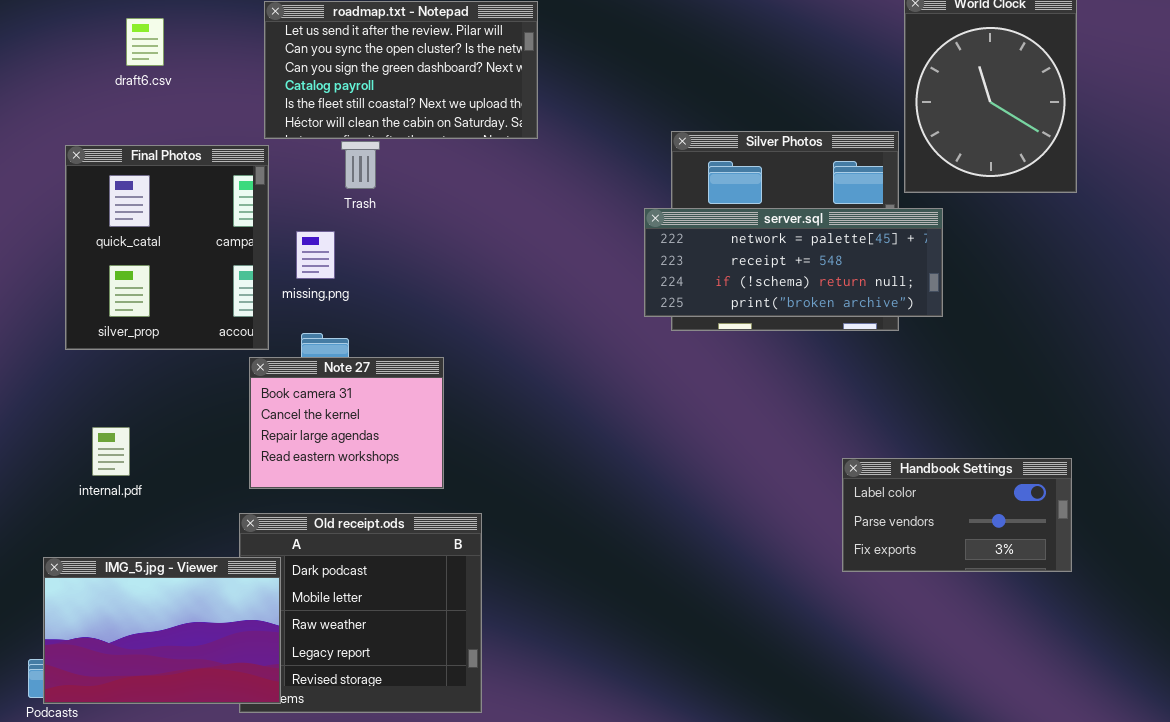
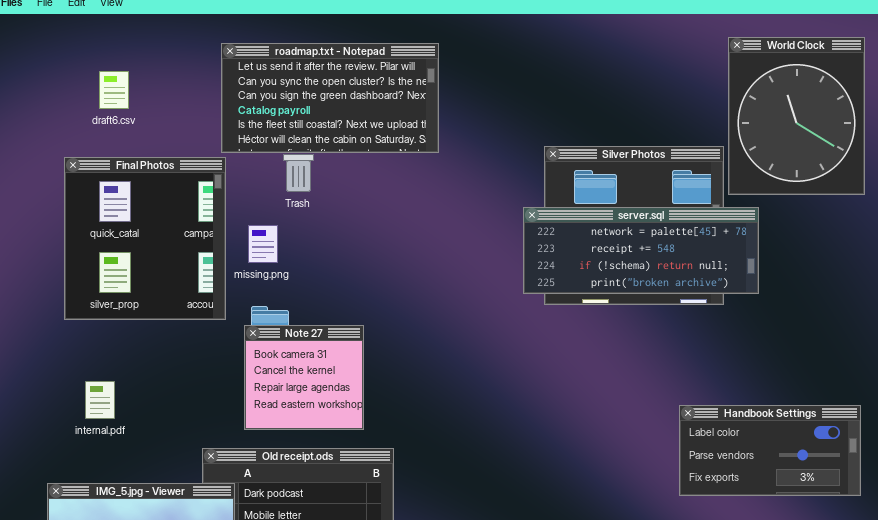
draft6.csv: [126,18,164,66] -> [99,71,129,109], moved
Note 27: [249,357,444,489] -> [244,325,364,430], resized

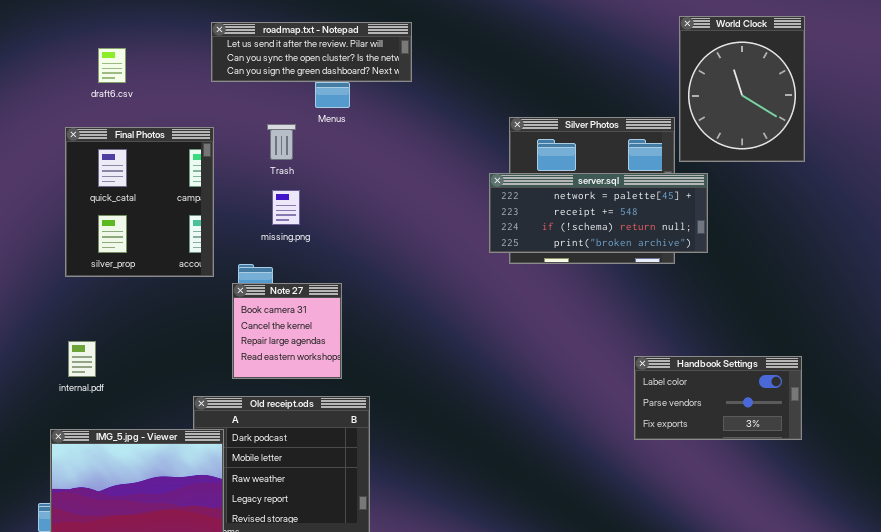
roadmap.txt - Notepad: [221,43,439,153] -> [211,22,412,82], resized
missing.png: [248,225,278,263] -> [272,190,300,225], moved
internal.pdf: [85,381,115,419] -> [68,341,96,377], moved

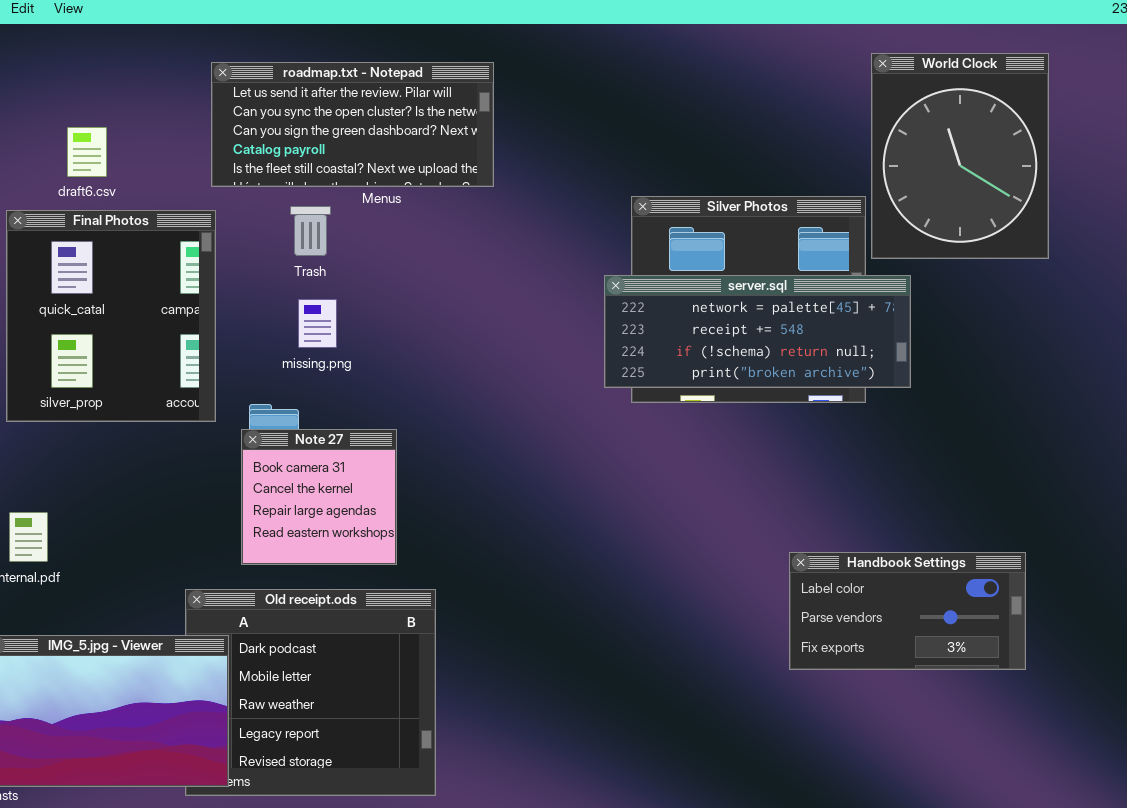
roadmap.txt - Notepad: [211,22,412,82] -> [211,62,494,187], resized
draft6.csv: [98,48,126,83] -> [67,127,107,177], moved
Handbook Settings: [634,356,802,440] -> [789,552,1026,670], moved

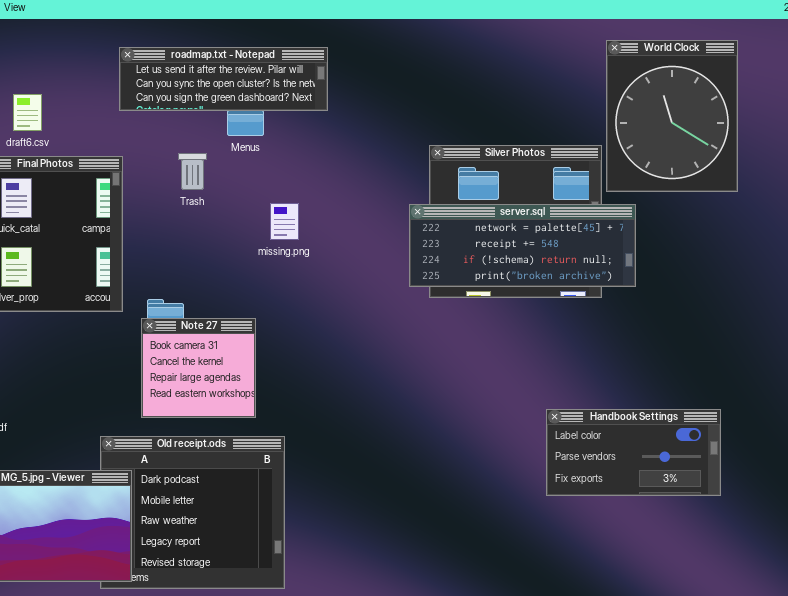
roadmap.txt - Notepad: [211,62,494,187] -> [119,47,328,111], resized
missing.png: [298,299,337,348] -> [270,203,299,240], moved

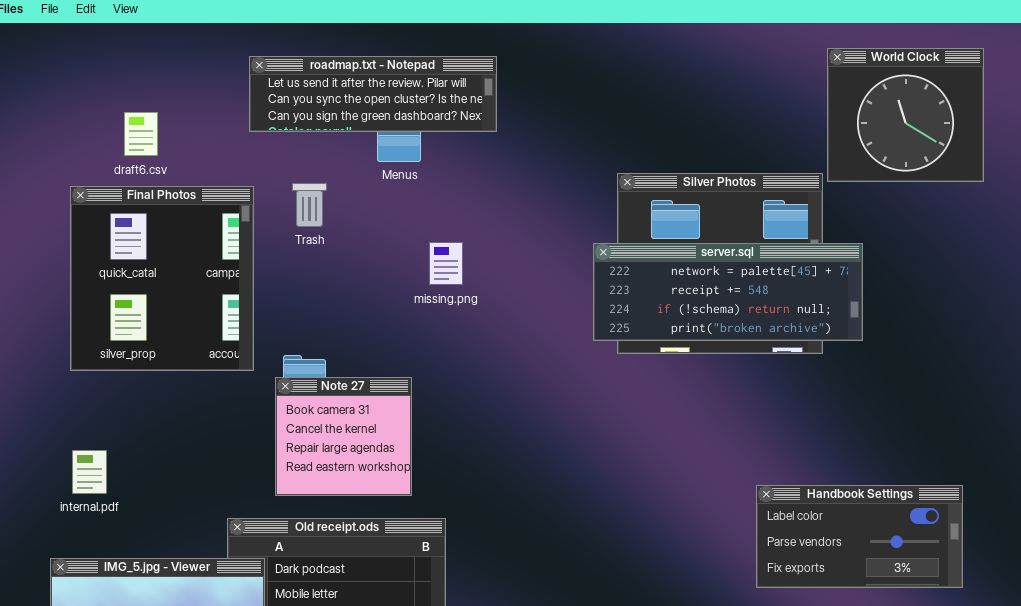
World Clock: [606,40,738,192] -> [827,48,984,182], resized
Trash: [178,153,207,190] -> [292,183,327,227], moved

